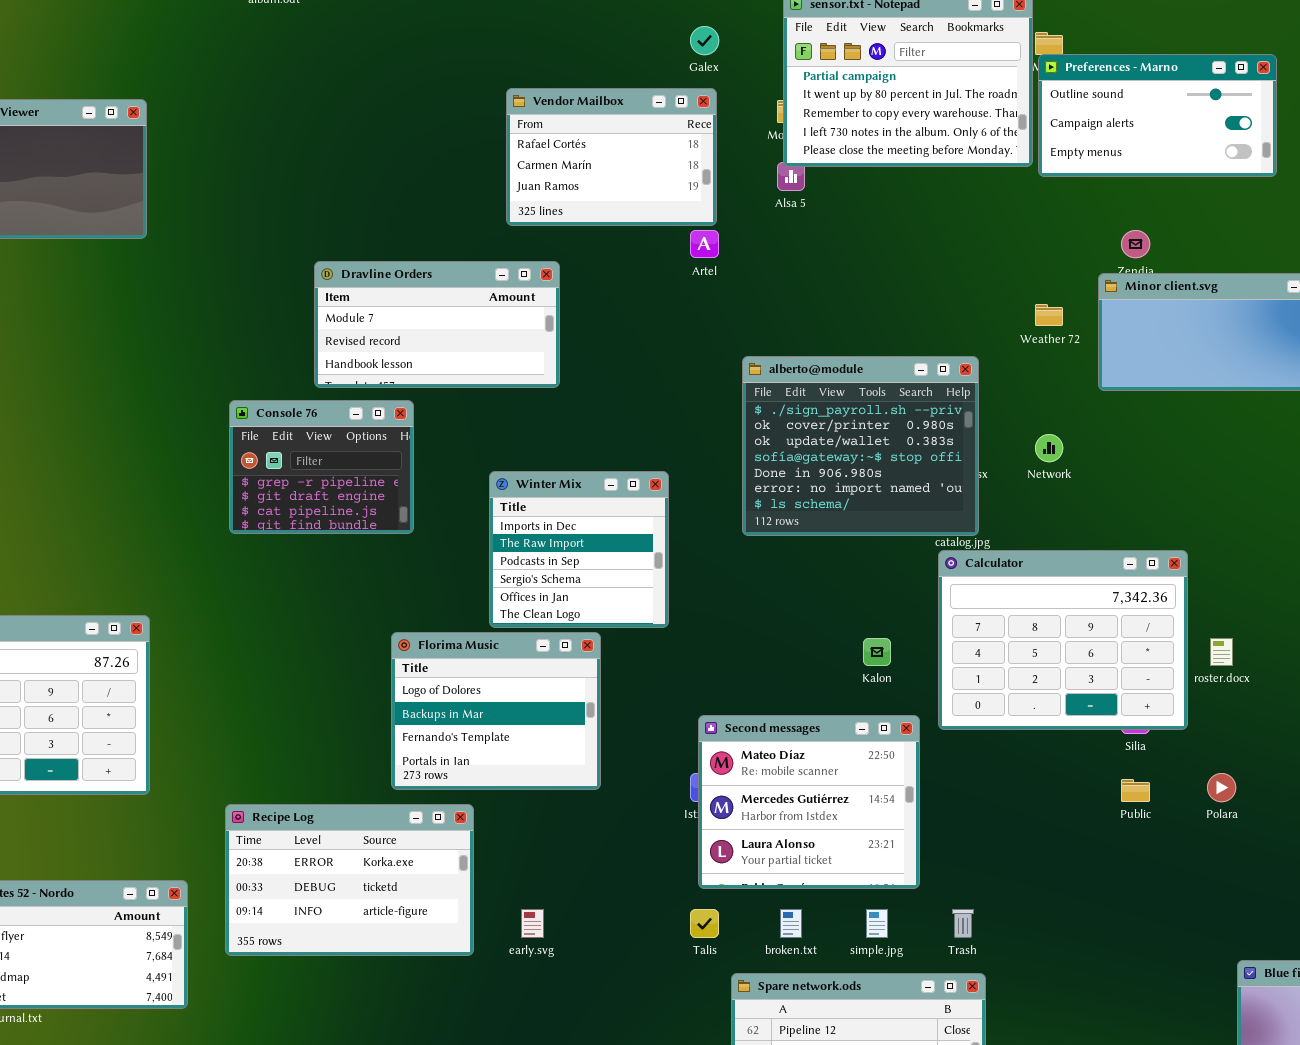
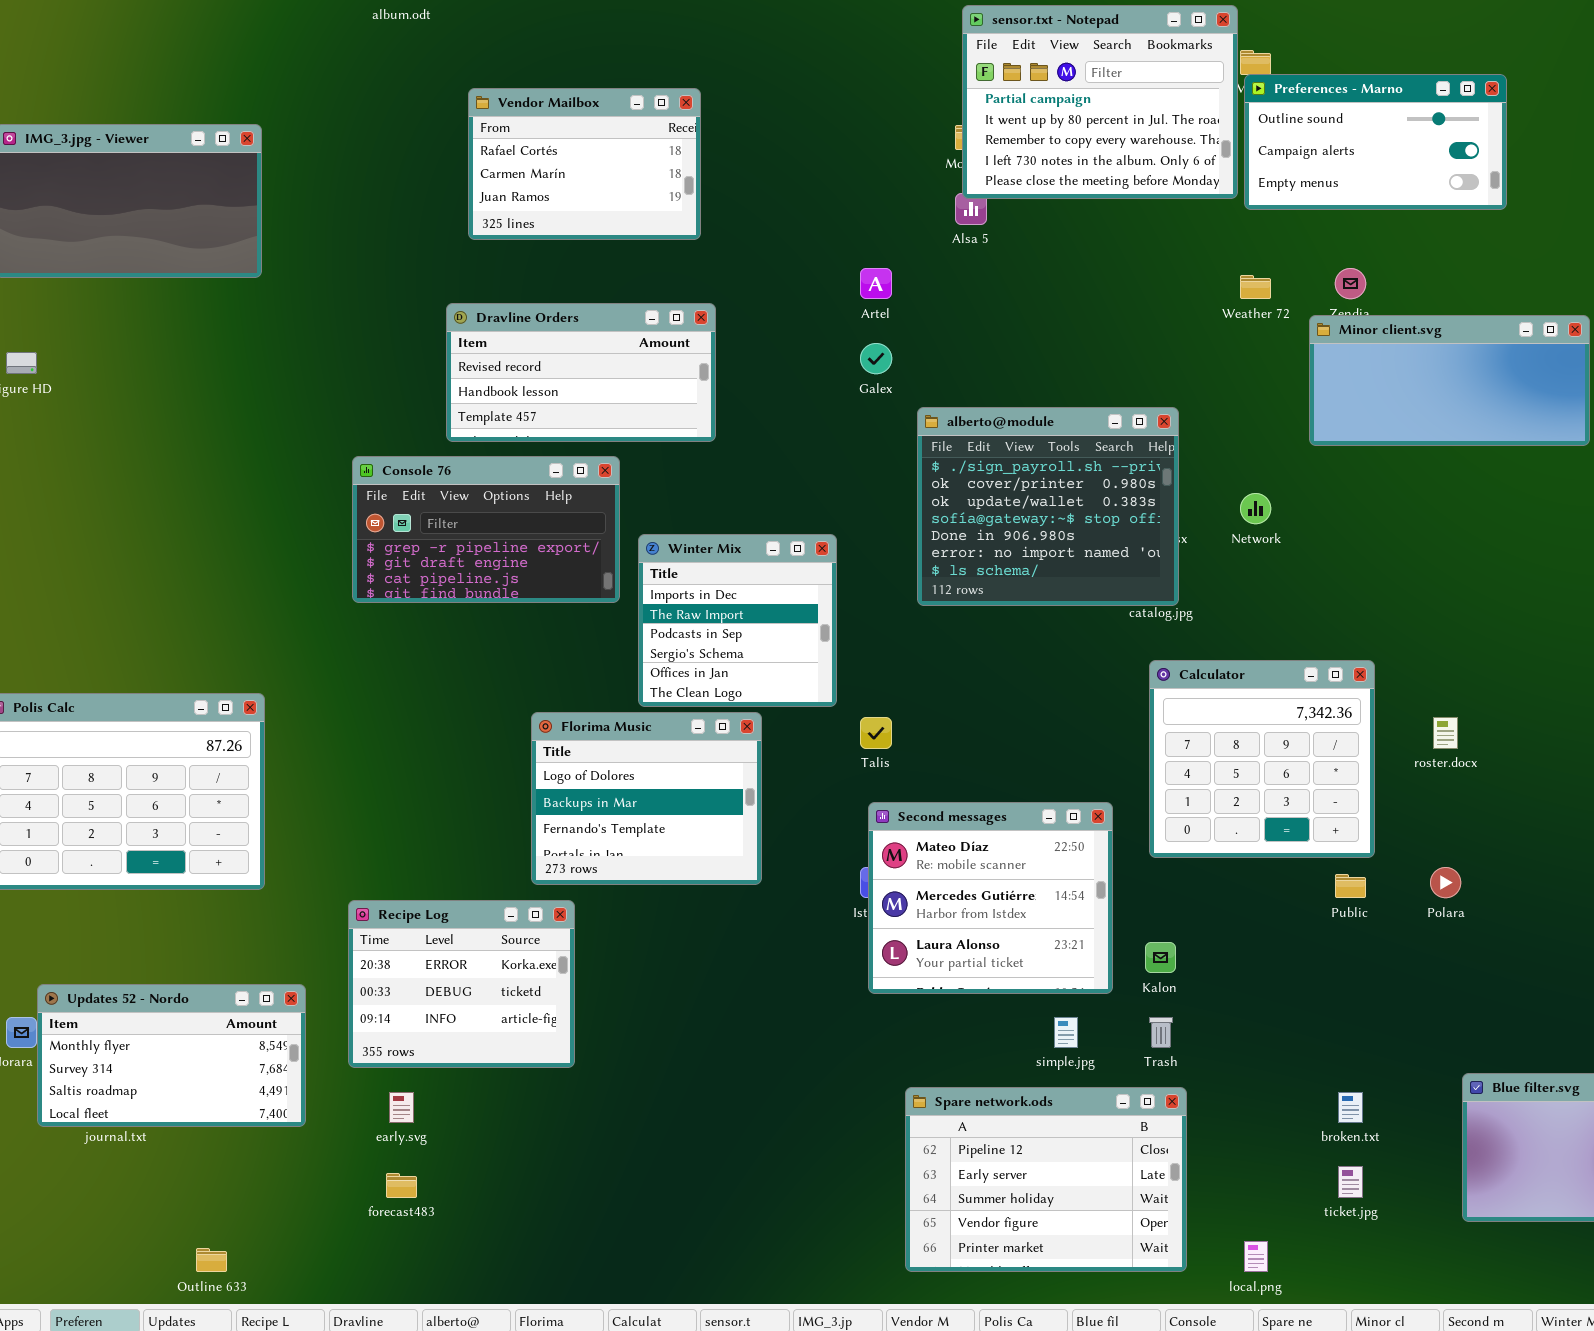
Galex: [690,26,719,55] -> [860,343,892,374], moved
Vendor Mailbox: [506,88,717,226] -> [468,88,701,240], moved
Dravline Orders: [314,261,560,388] -> [446,303,716,442], scrolled down 1 row
Weather 72: [1035,304,1063,326] -> [1240,275,1271,299], moved
Console 76: [229,400,414,534] -> [352,456,620,603], resized
Calculator: [938,550,1188,730] -> [1149,660,1375,858], moved, resized
Kalon: [863,638,891,666] -> [1145,942,1176,973], moved
Recipe Log: [225,804,474,956] -> [348,900,575,1068], resized
early.svg: [521,909,544,938] -> [389,1092,414,1123], moved
Talis: [690,909,719,938] -> [860,717,892,749], moved
broken.txt: [780,909,802,938] -> [1338,1092,1363,1123], moved

